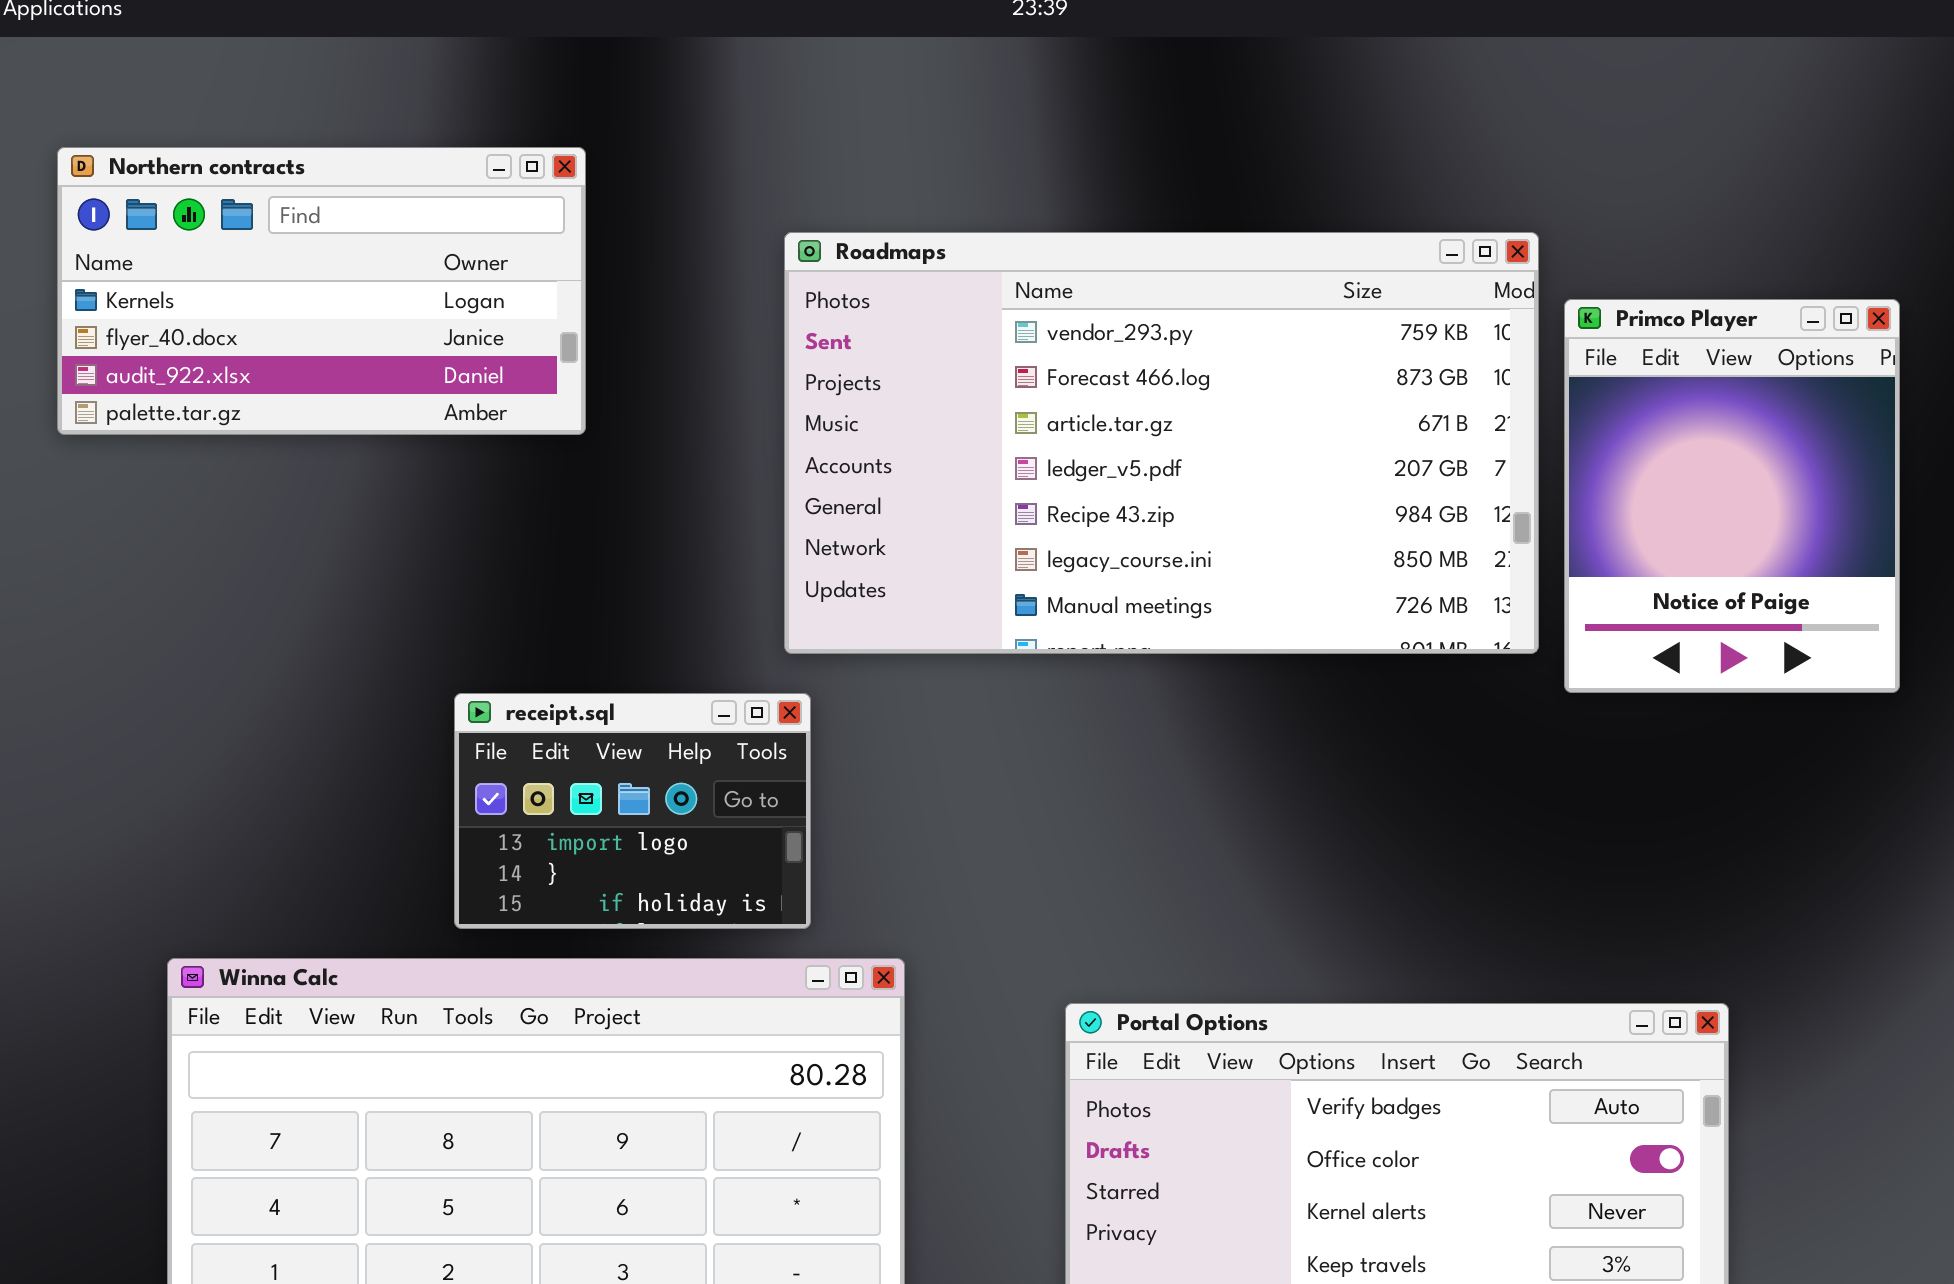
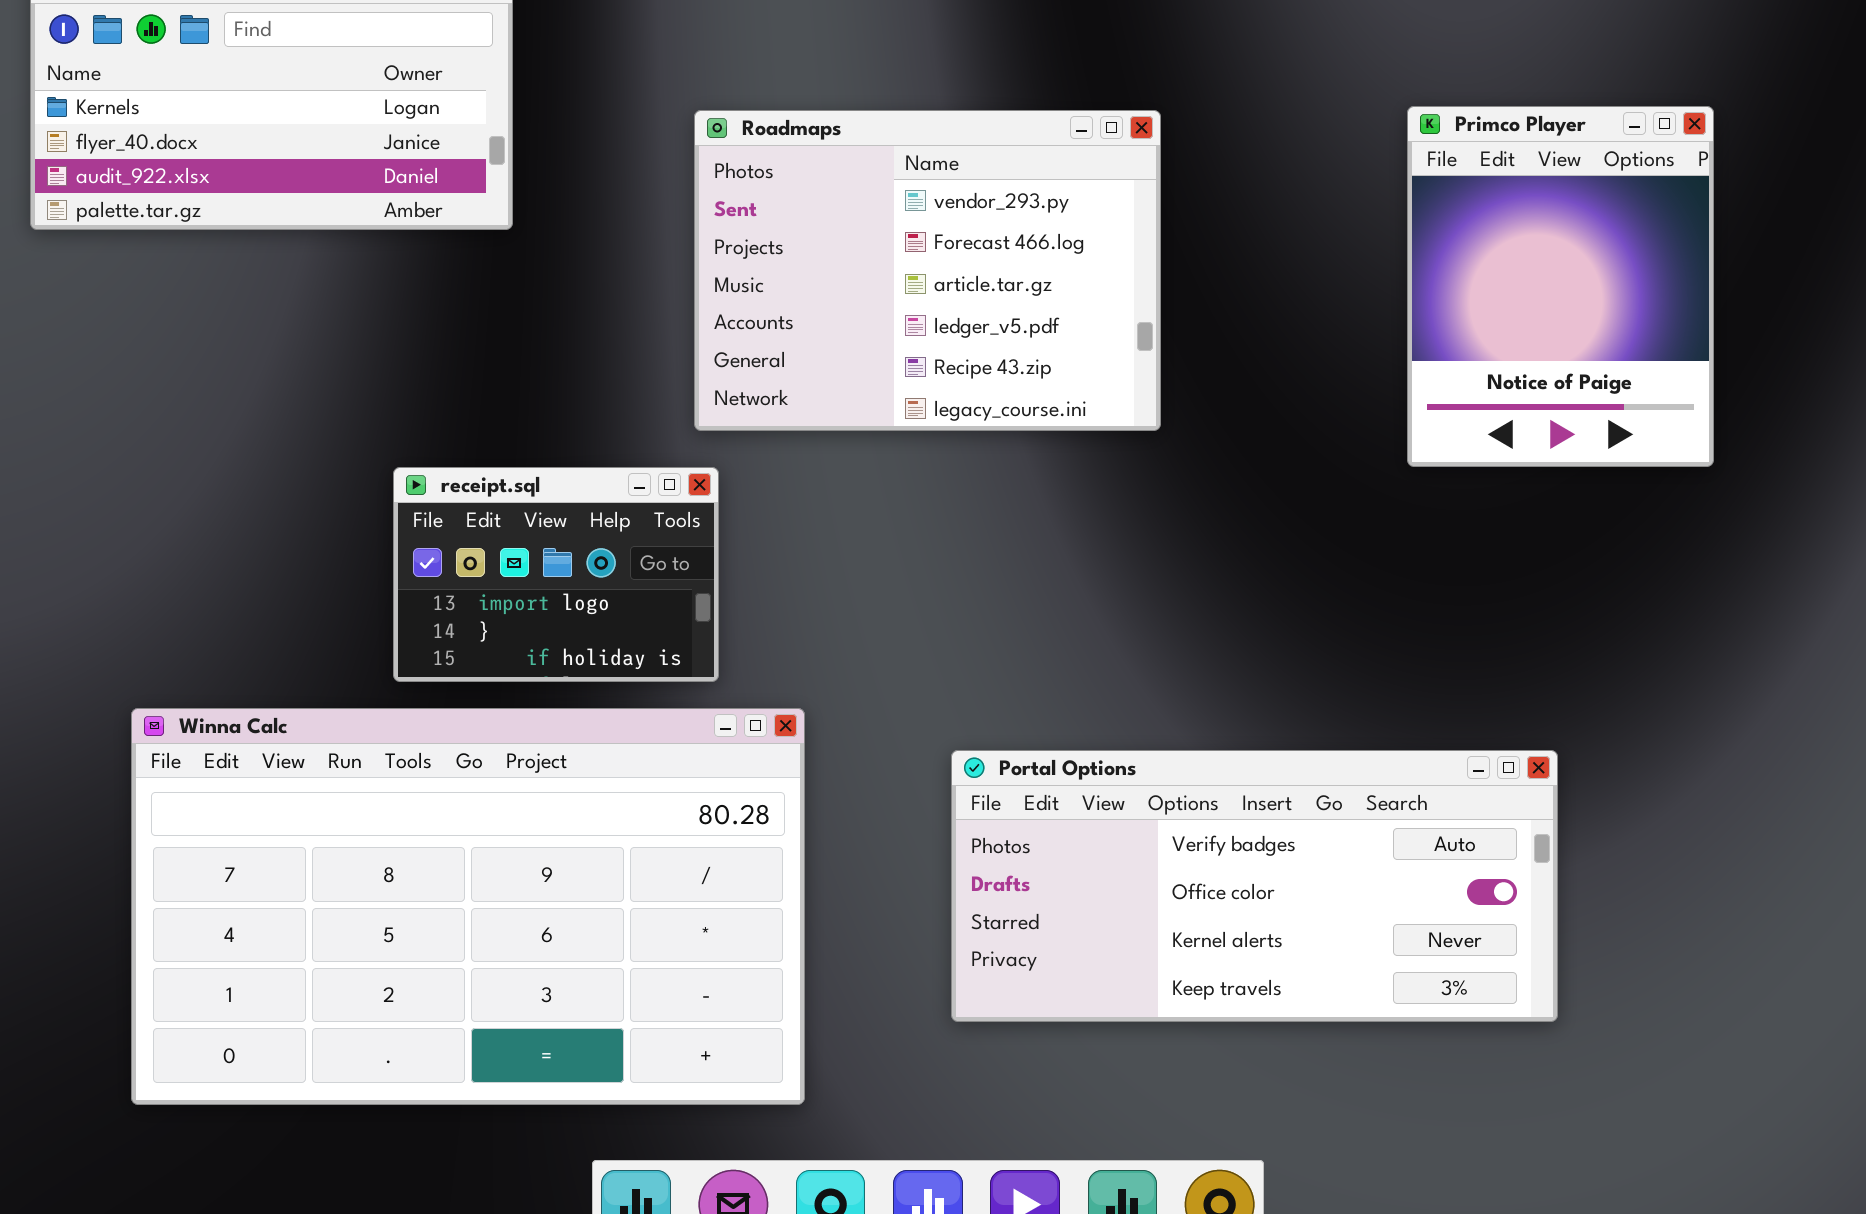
Roadmaps: [784,232,1539,654] -> [694,110,1161,431], resized

